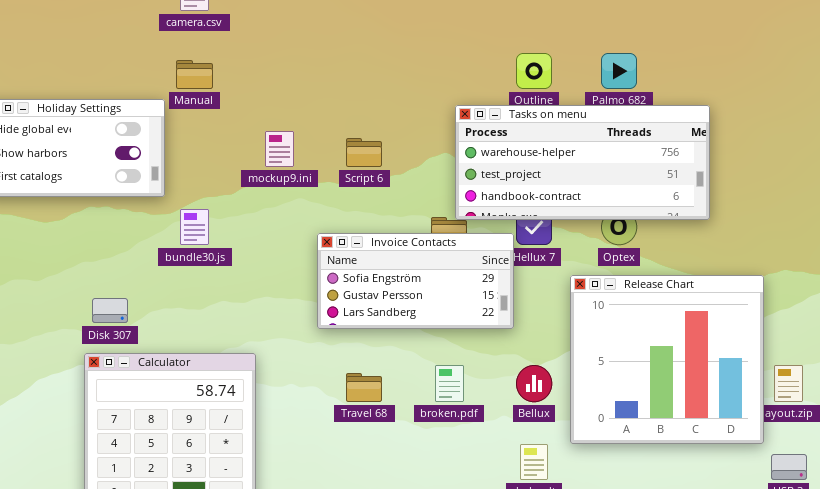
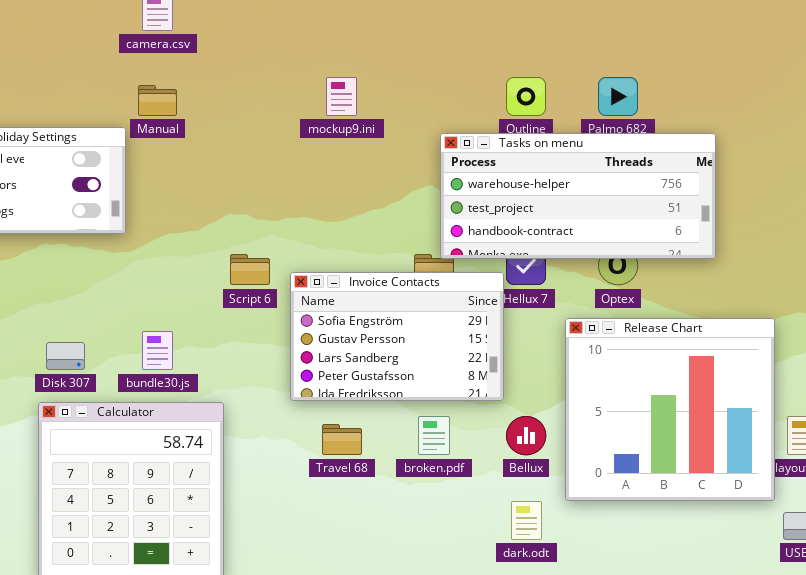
mockup9.ini: [265,131,294,167] -> [326,77,357,116], moved
Script 6: [346,138,382,167] -> [230,254,270,285], moved
bundle30.js: [180,209,209,245] -> [142,331,173,370], moved
Invoice Contacts: [317,233,514,329] -> [290,272,504,401], resized

